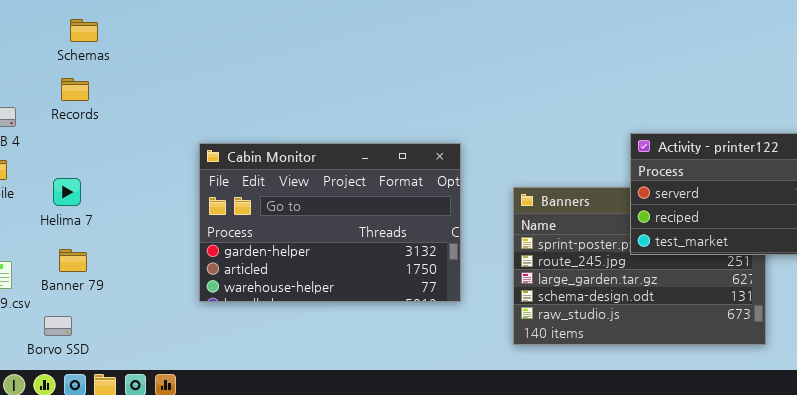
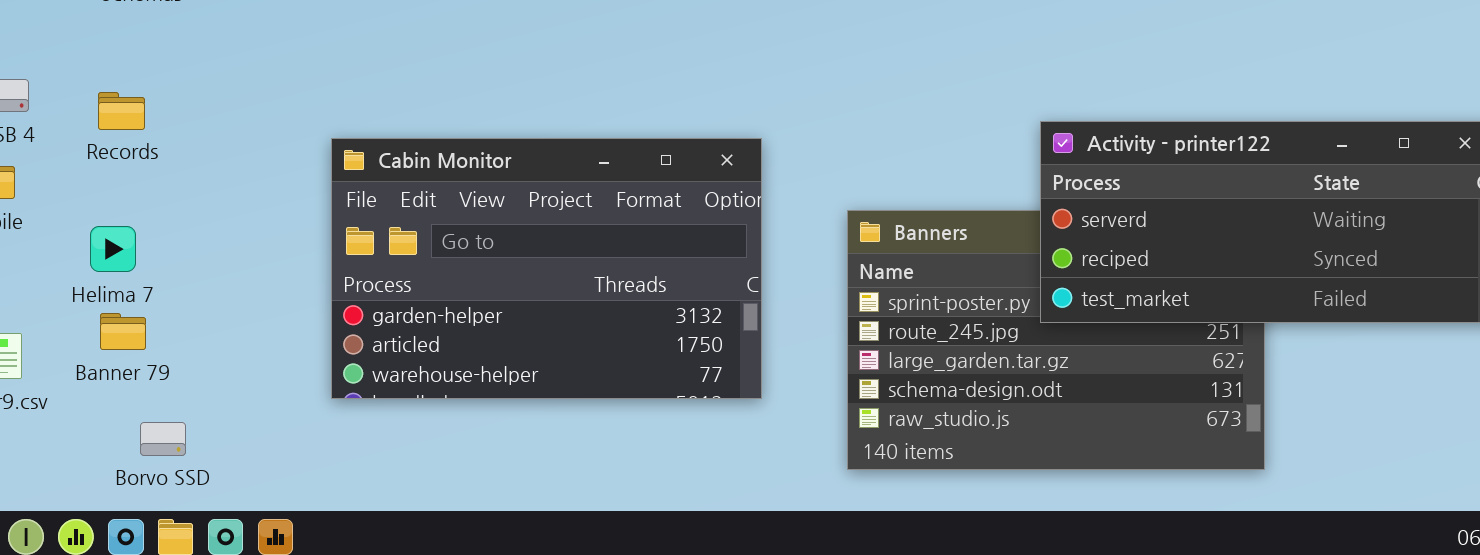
Records: [61,78,89,101] -> [98,92,145,130], moved
Helima 7: [53,178,81,206] -> [90,226,136,272], moved
Borvo SSD: [44,316,72,336] -> [140,422,186,456], moved

